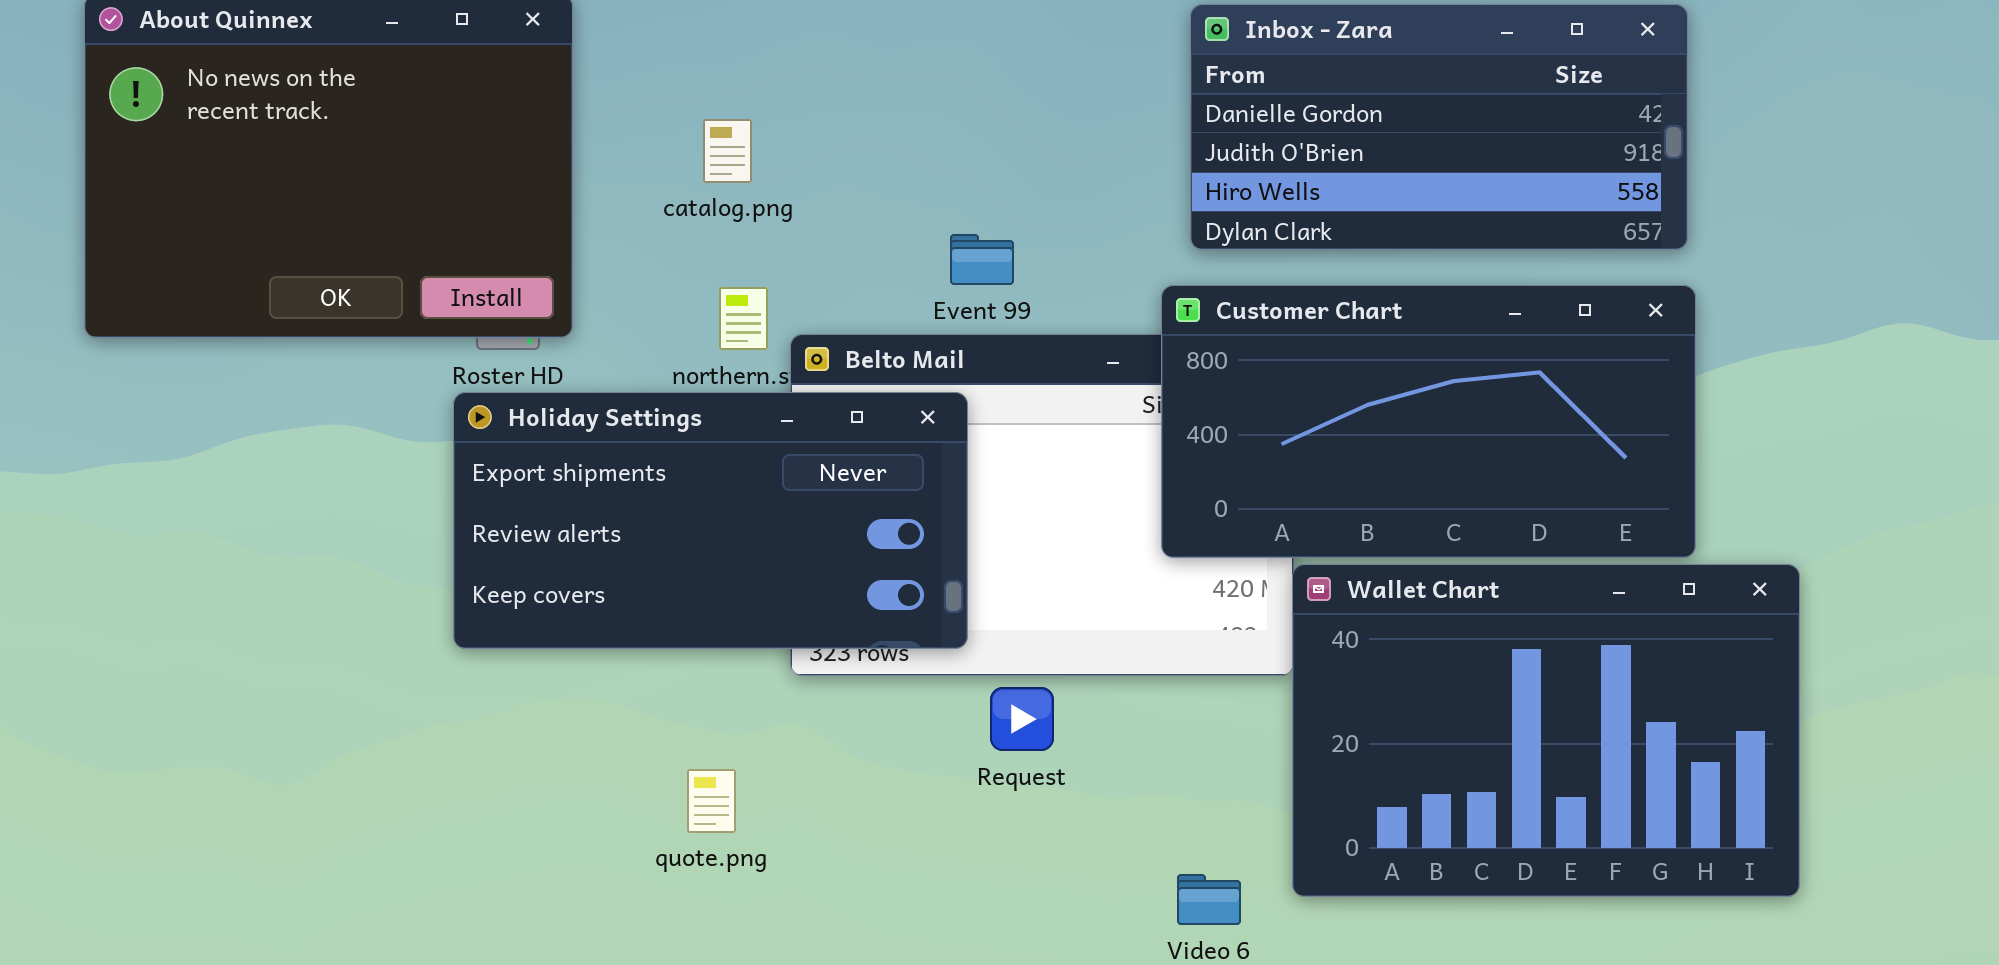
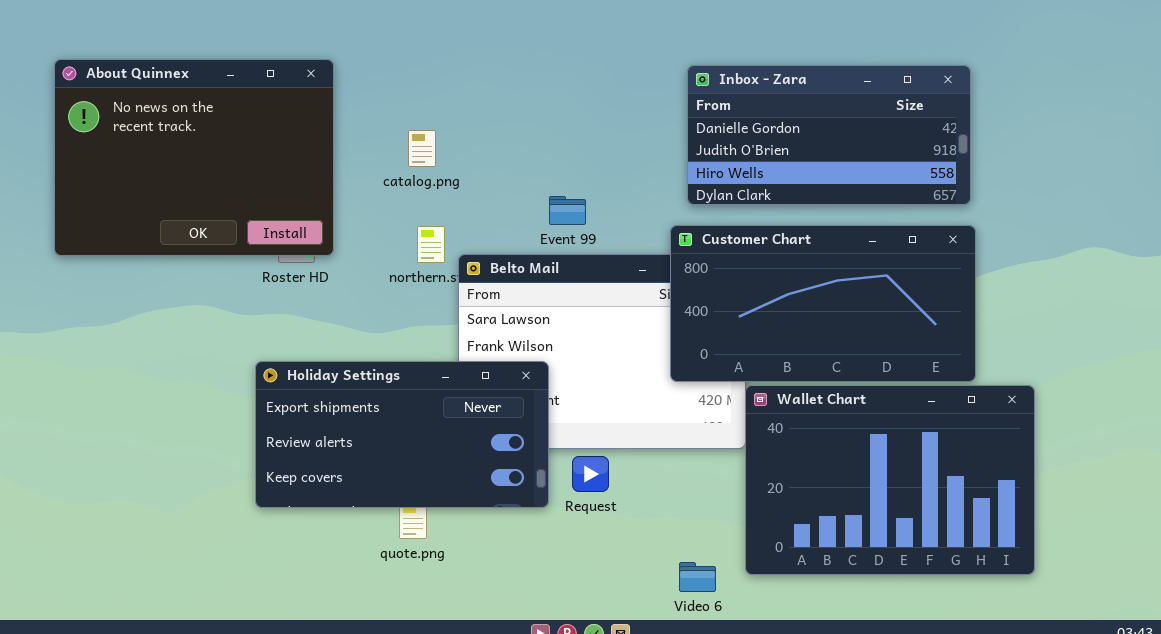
Holiday Settings: [453,392,968,649] -> [255,361,549,508], moved

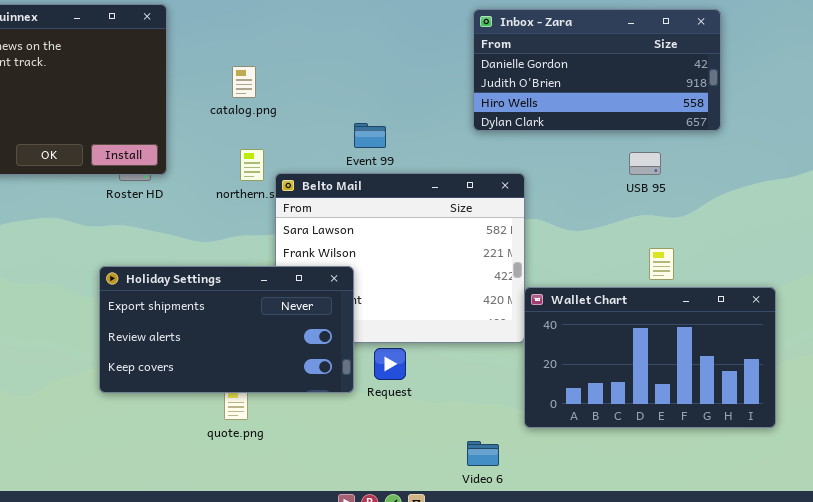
Customer Chart: [670,225,976,382] -> none, closed
Wallet Chart: [745,385,1035,575] -> [524,287,776,428], resized

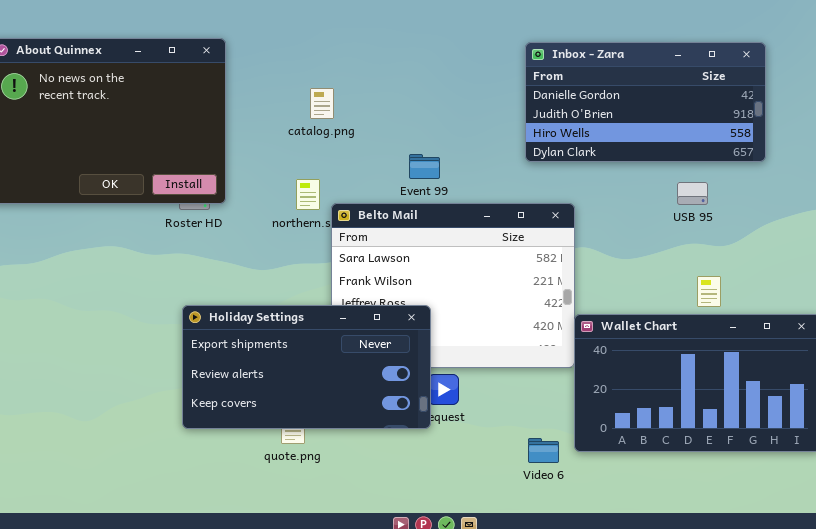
catalog.png: [232,66,256,98] -> [310,88,334,119], moved
Holiday Settings: [99,266,354,393] -> [182,305,431,429], moved
Video 6: [467,441,499,466] -> [528,438,559,463], moved

